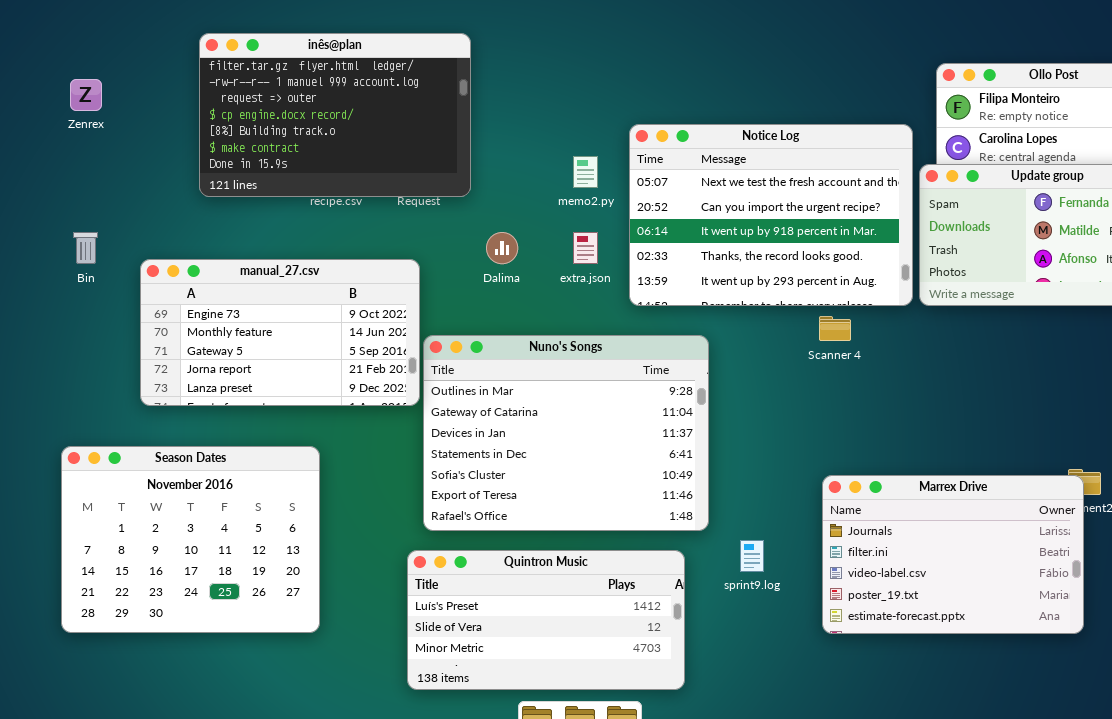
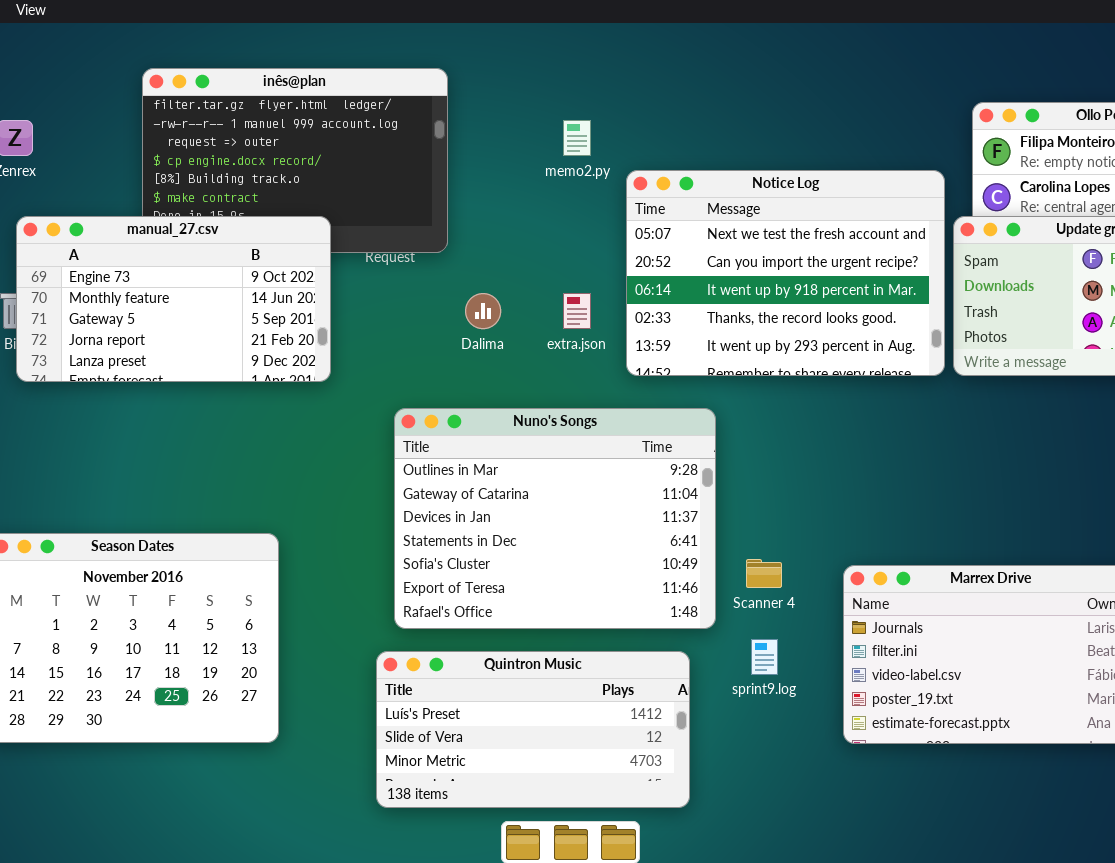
memo2.py: [573,156,598,188] -> [563,120,591,156], moved
manual_27.csv: [140,259,420,406] -> [16,216,331,382], moved
Scanner 4: [819,316,851,341] -> [746,559,782,588], moved

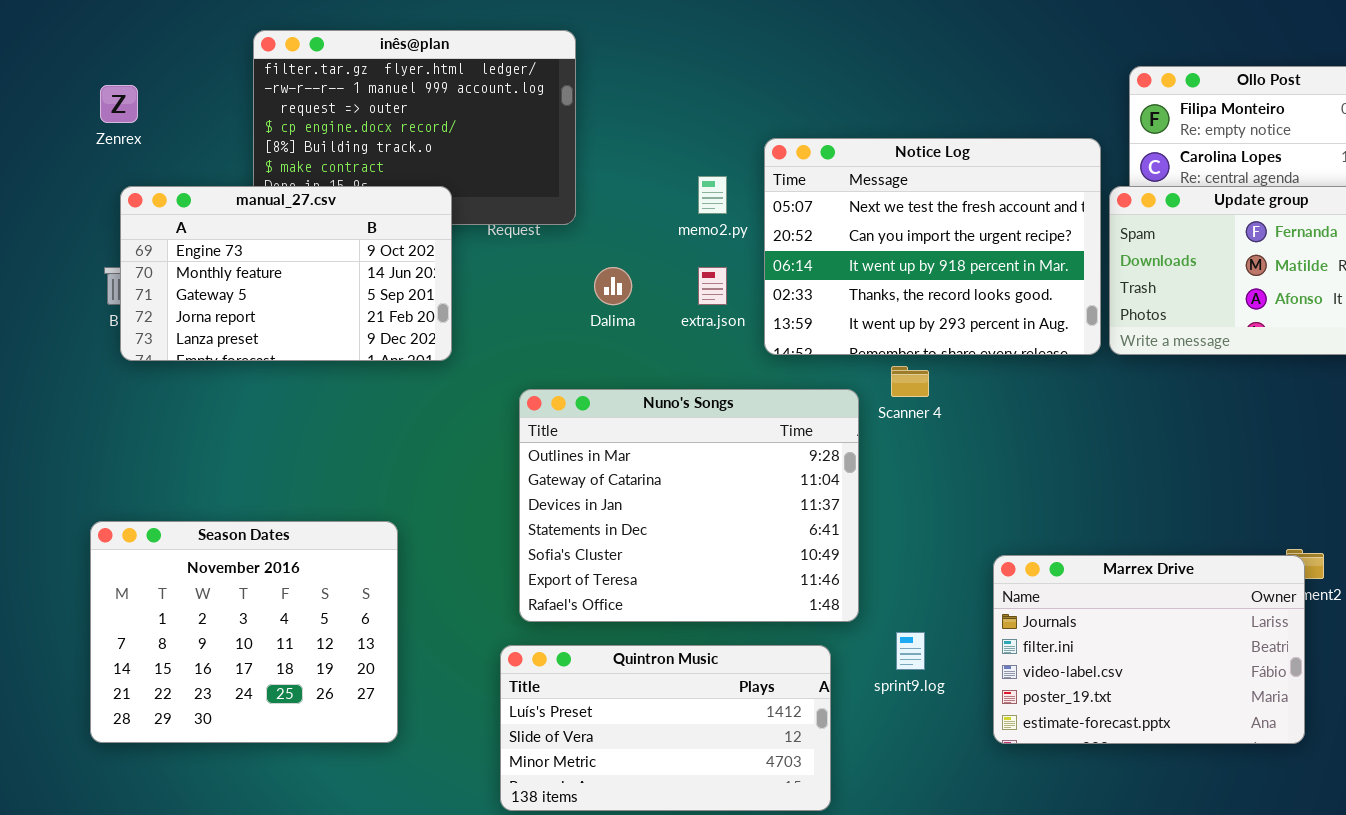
memo2.py: [563,120,591,156] -> [698,176,727,214], moved
Scanner 4: [746,559,782,588] -> [891,366,929,397], moved

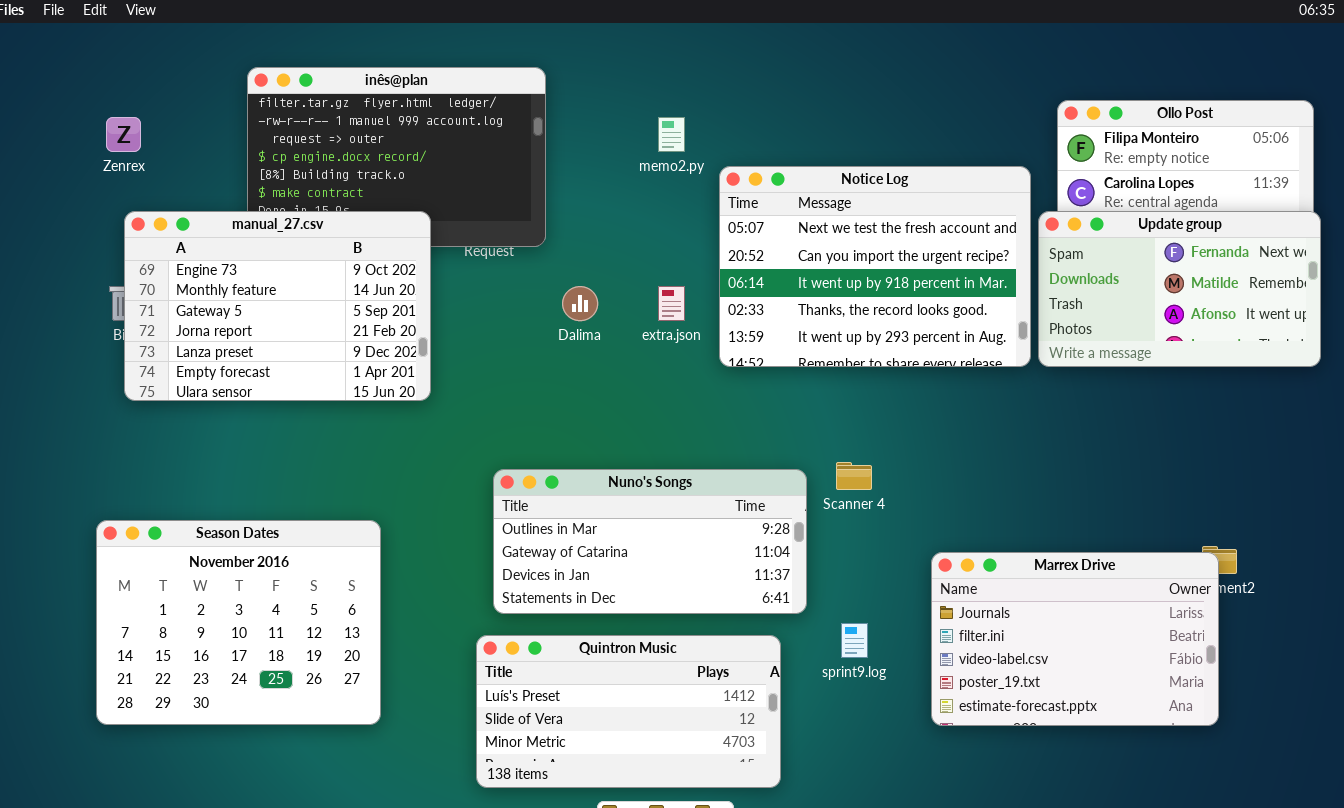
memo2.py: [698,176,727,214] -> [658,117,685,152], moved
manual_27.csv: [120,186,452,361] -> [124,211,431,401], resized
Scanner 4: [891,366,929,397] -> [836,462,872,490], moved
Nuno's Songs: [519,389,859,622] -> [493,469,807,614], resized

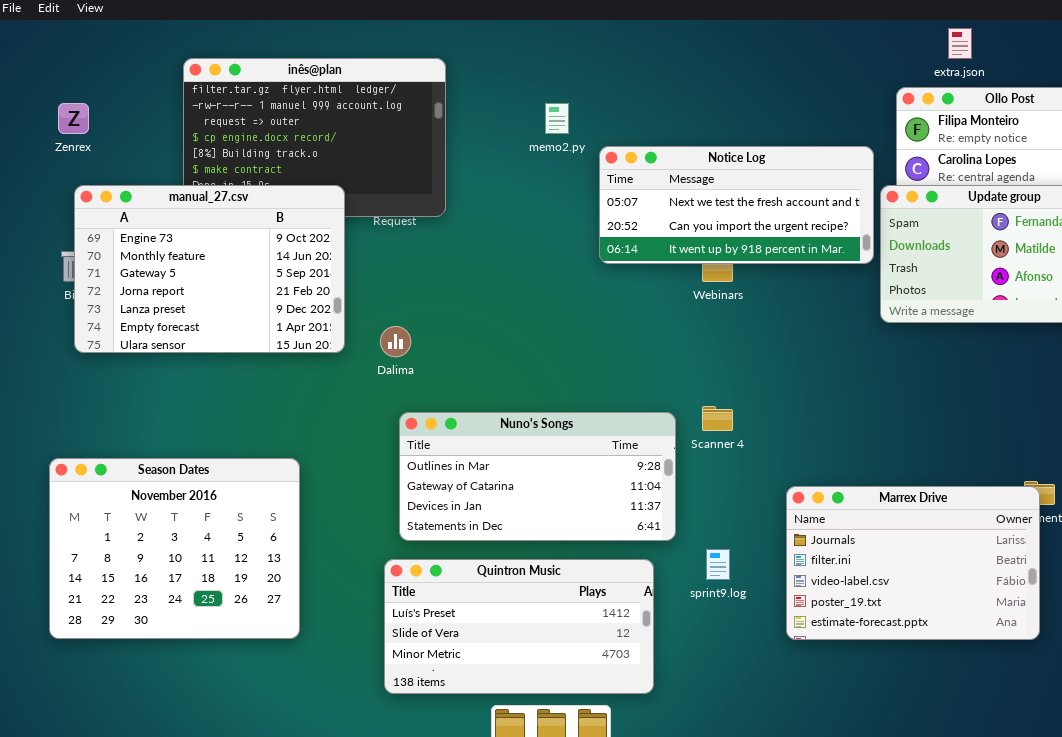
Notice Log: [719,166,1031,367] -> [599,146,874,264], resized
Dalima: [562,286,598,321] -> [380,326,411,357], moved
extra.json: [658,286,685,321] -> [948,28,972,59], moved

